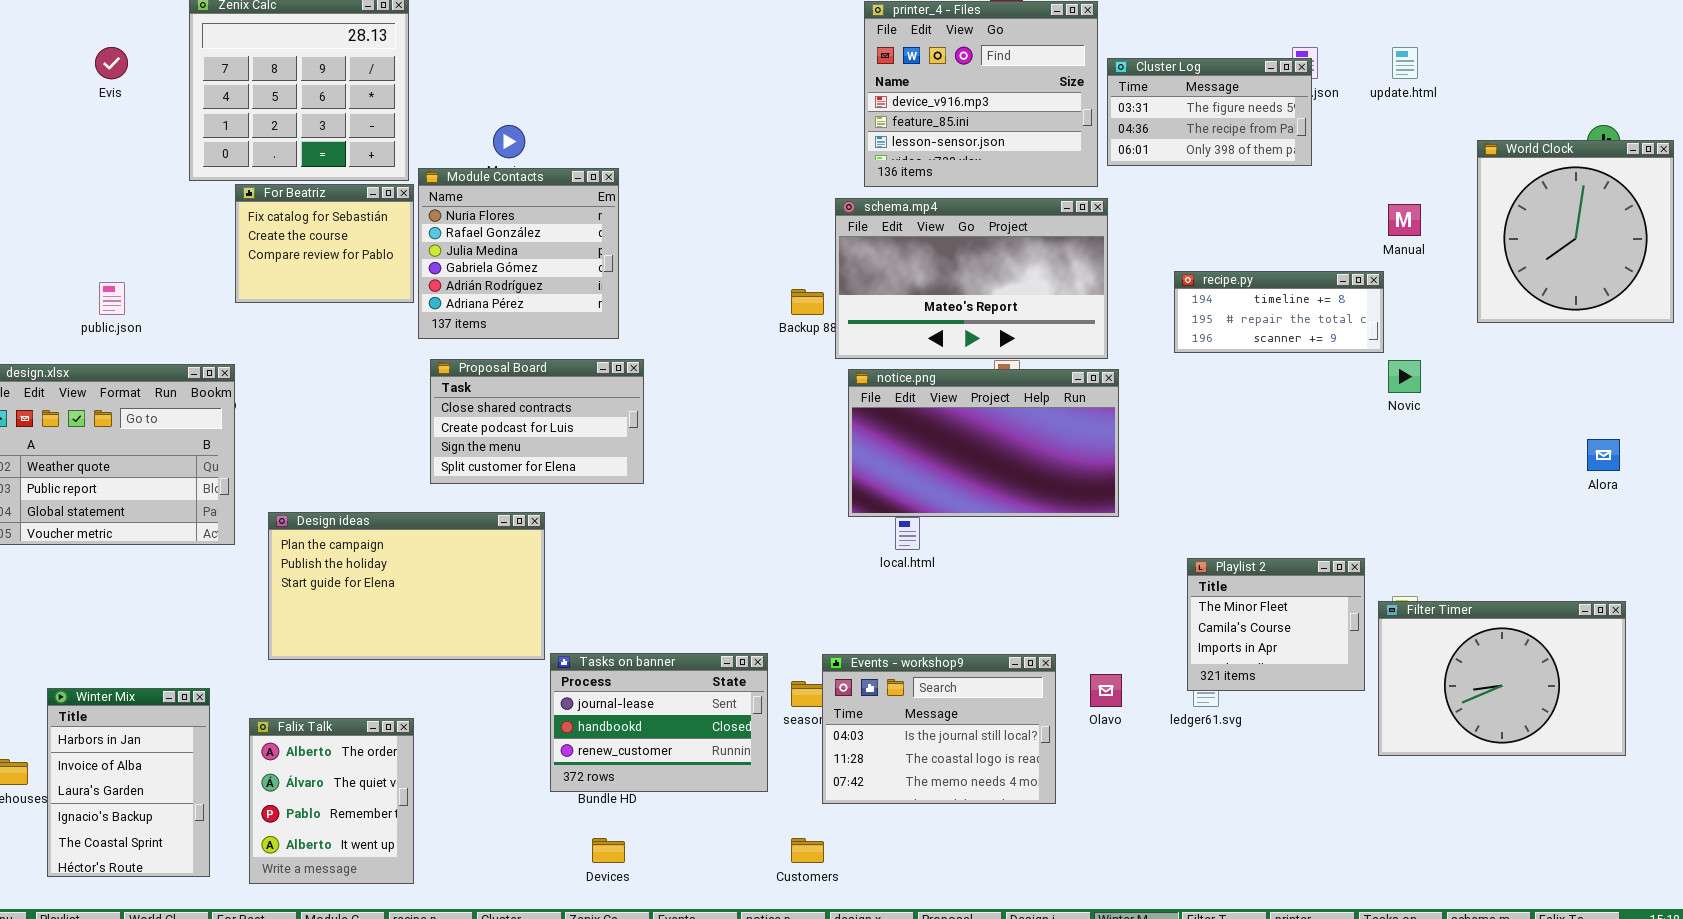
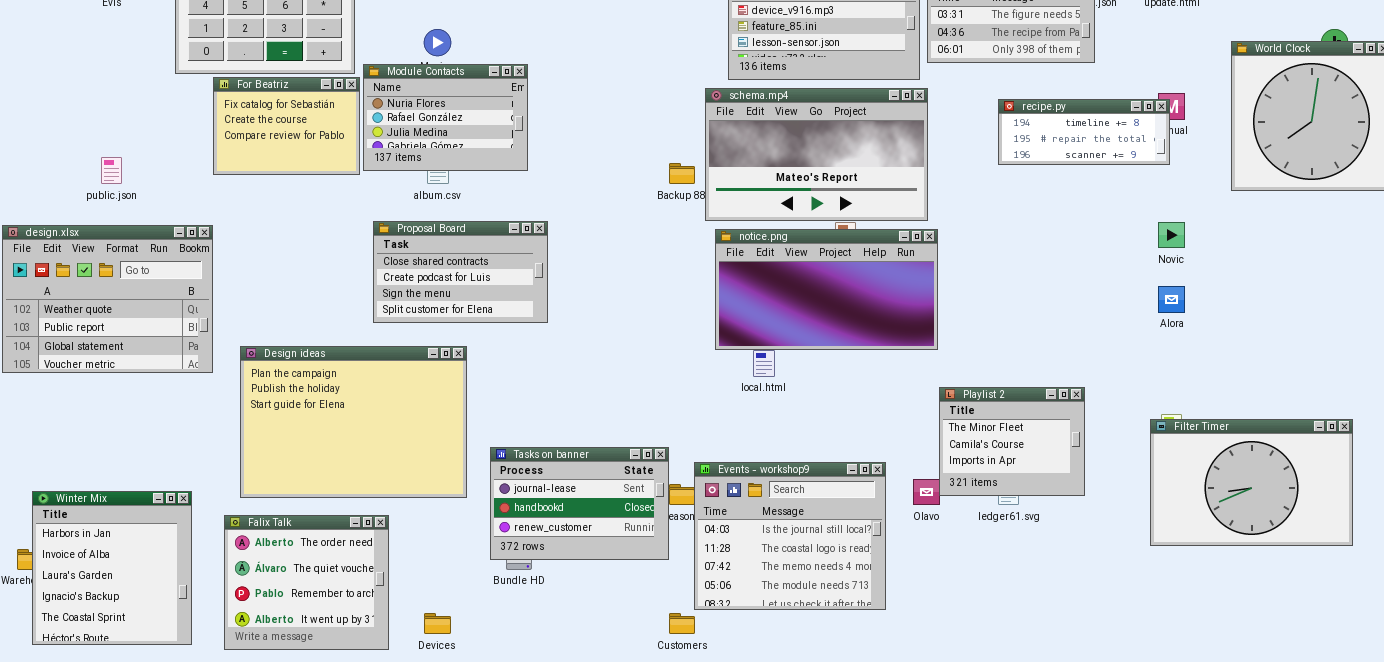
Module Contacts: [418,168,619,339] -> [363,64,528,171], resized
recipe.py: [1174,271,1384,353] -> [998,99,1170,165], moved
Alora: [1587,439,1620,471] -> [1158,286,1185,313], moved
Design ideas: [268,512,545,660] -> [240,346,467,498], resized
Playlist 2: [1187,558,1365,691] -> [939,387,1085,496], moved
Tasks on banner: [550,653,768,792] -> [490,447,669,560], moved
Events - workshop9: [822,654,1056,804] -> [694,462,886,610], resized
Winter Mix: [47,688,210,877] -> [32,491,192,645], resized
Falix Talk: [249,718,414,884] -> [224,515,389,650], resized
Devices: [592,838,625,863] -> [424,613,451,634], moved

